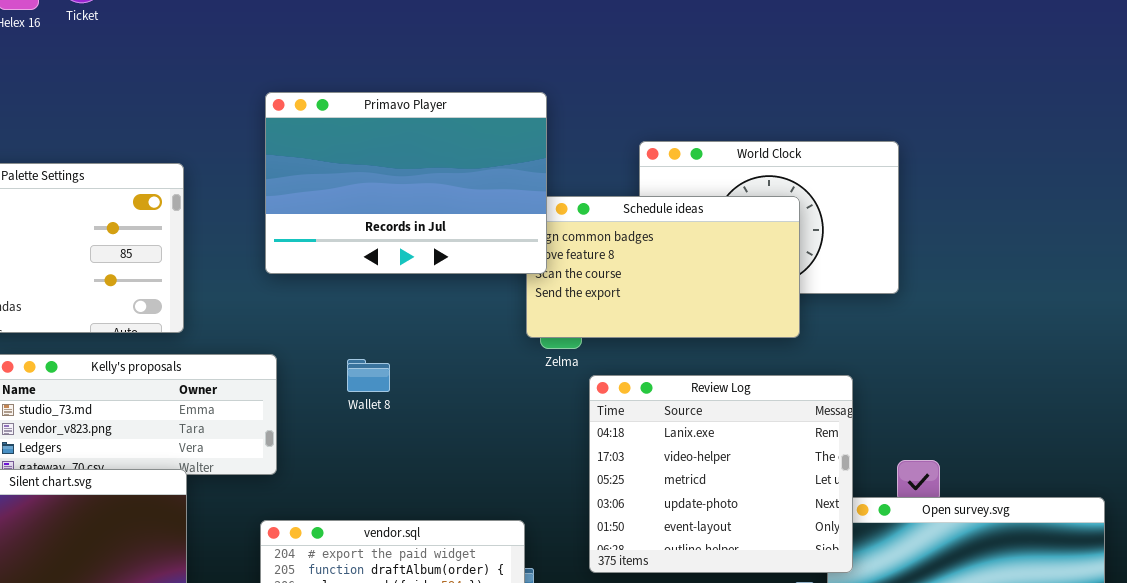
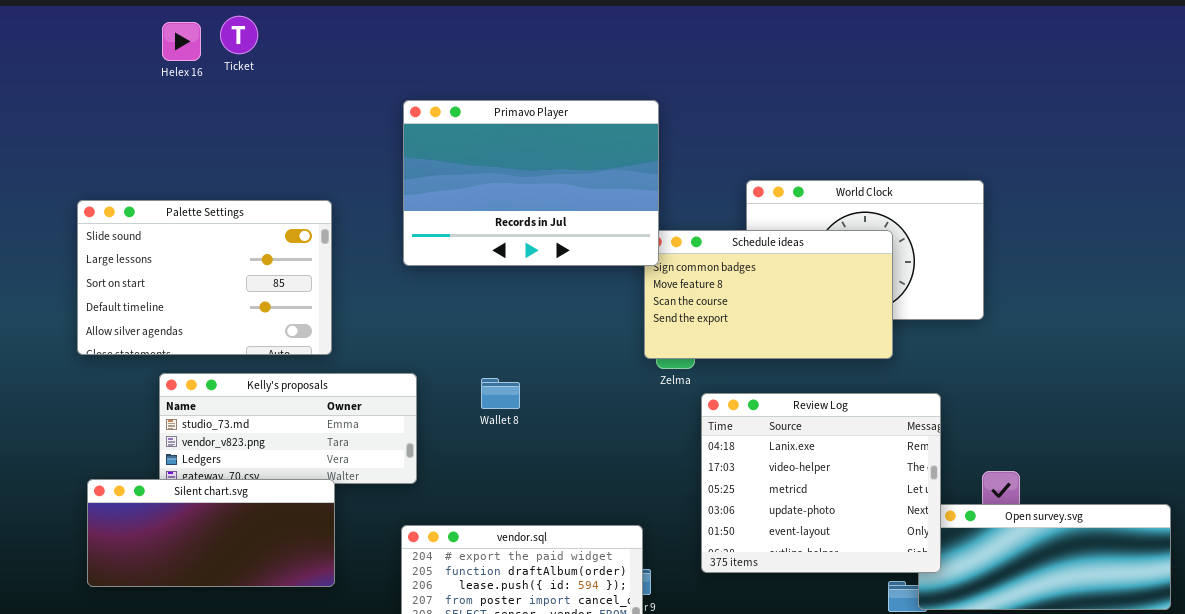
Primavo Player: [265,92,547,274] -> [403,100,659,266], moved

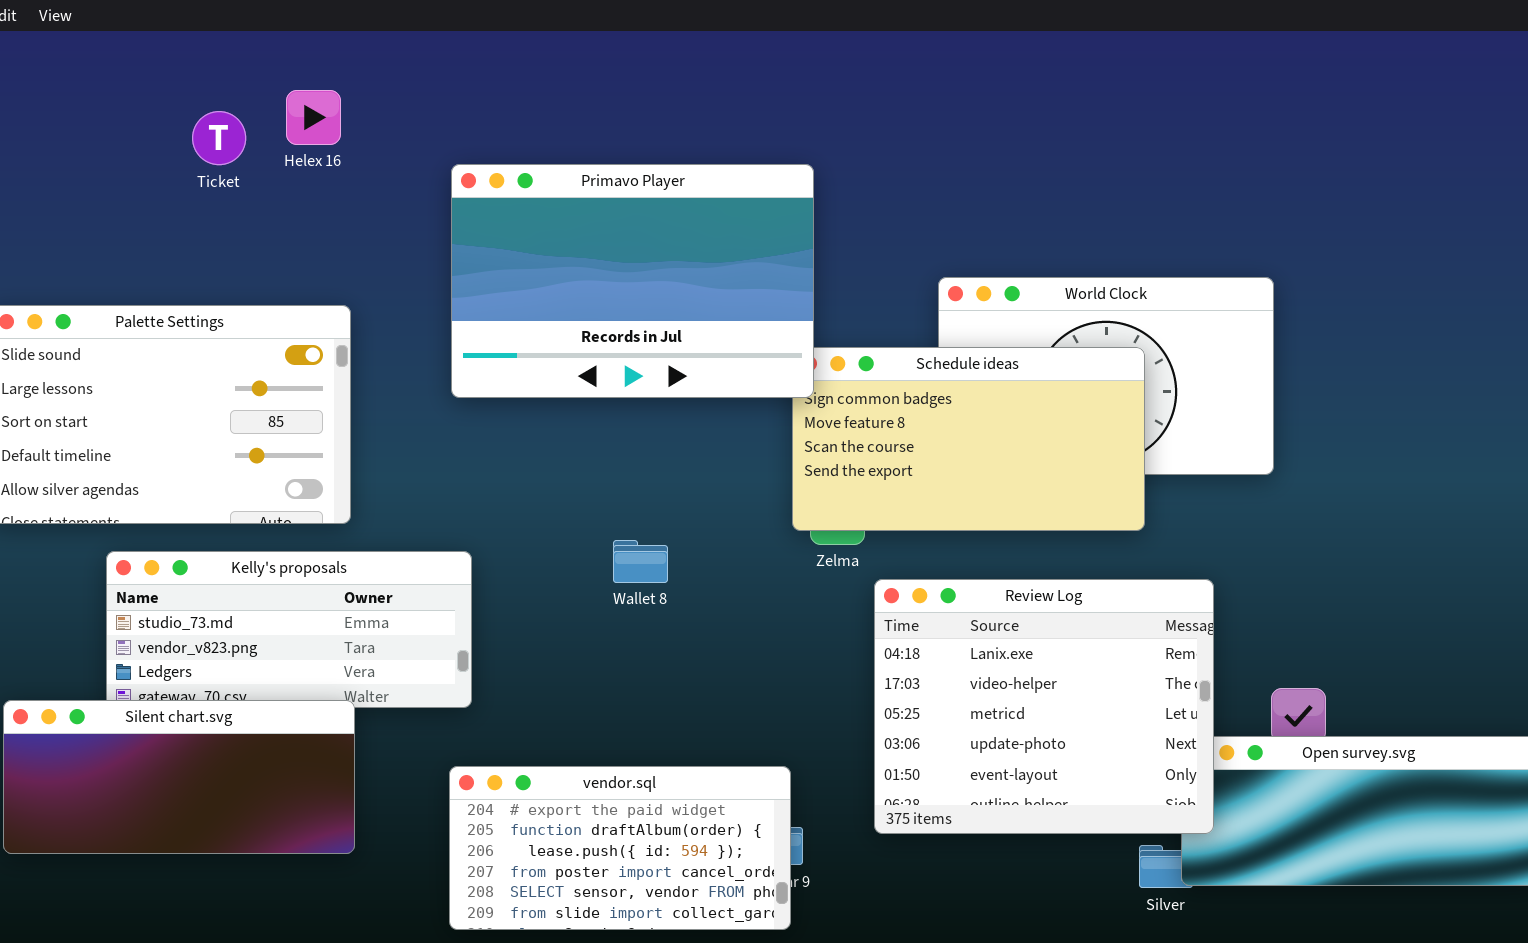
Ticket: [220,16,258,54] -> [192,111,246,165], moved
Helex 16: [162,22,201,61] -> [286,90,341,145], moved
Wallet 8: [481,378,520,409] -> [613,540,668,583], moved

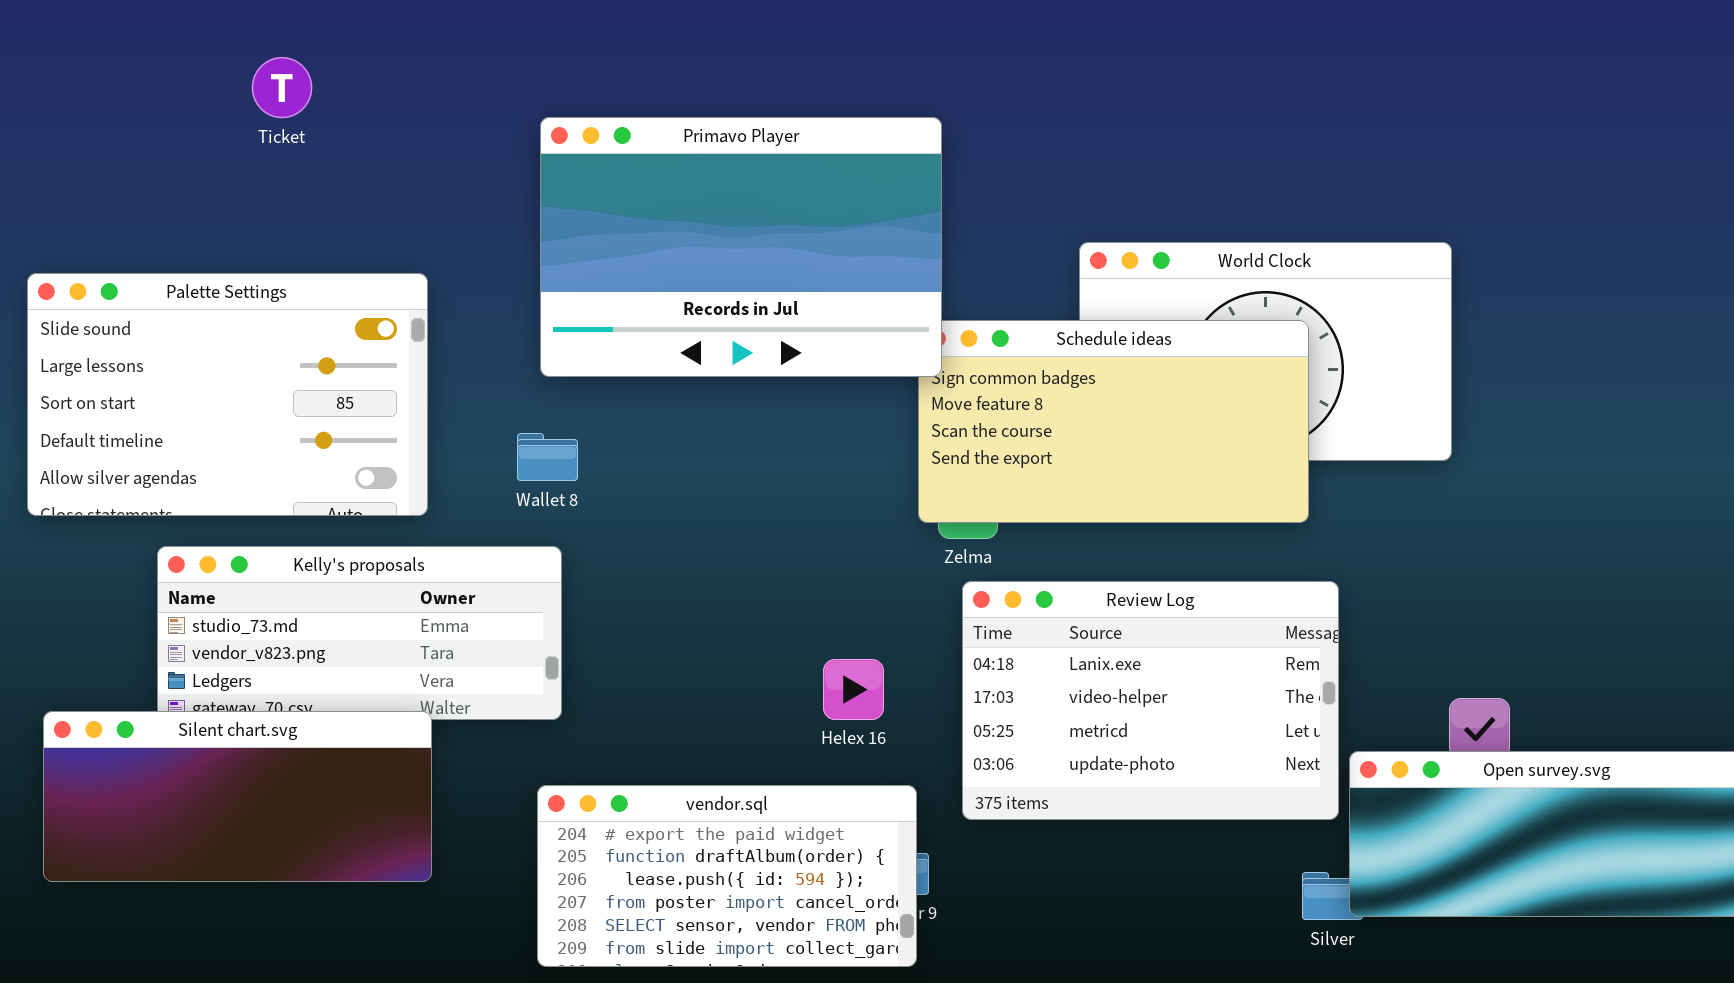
Helex 16: [286,90,341,145] -> [823,659,884,720], moved
Wallet 8: [613,540,668,583] -> [517,433,578,481], moved
Review Log: [874,579,1214,834] -> [962,581,1339,820], moved, resized

